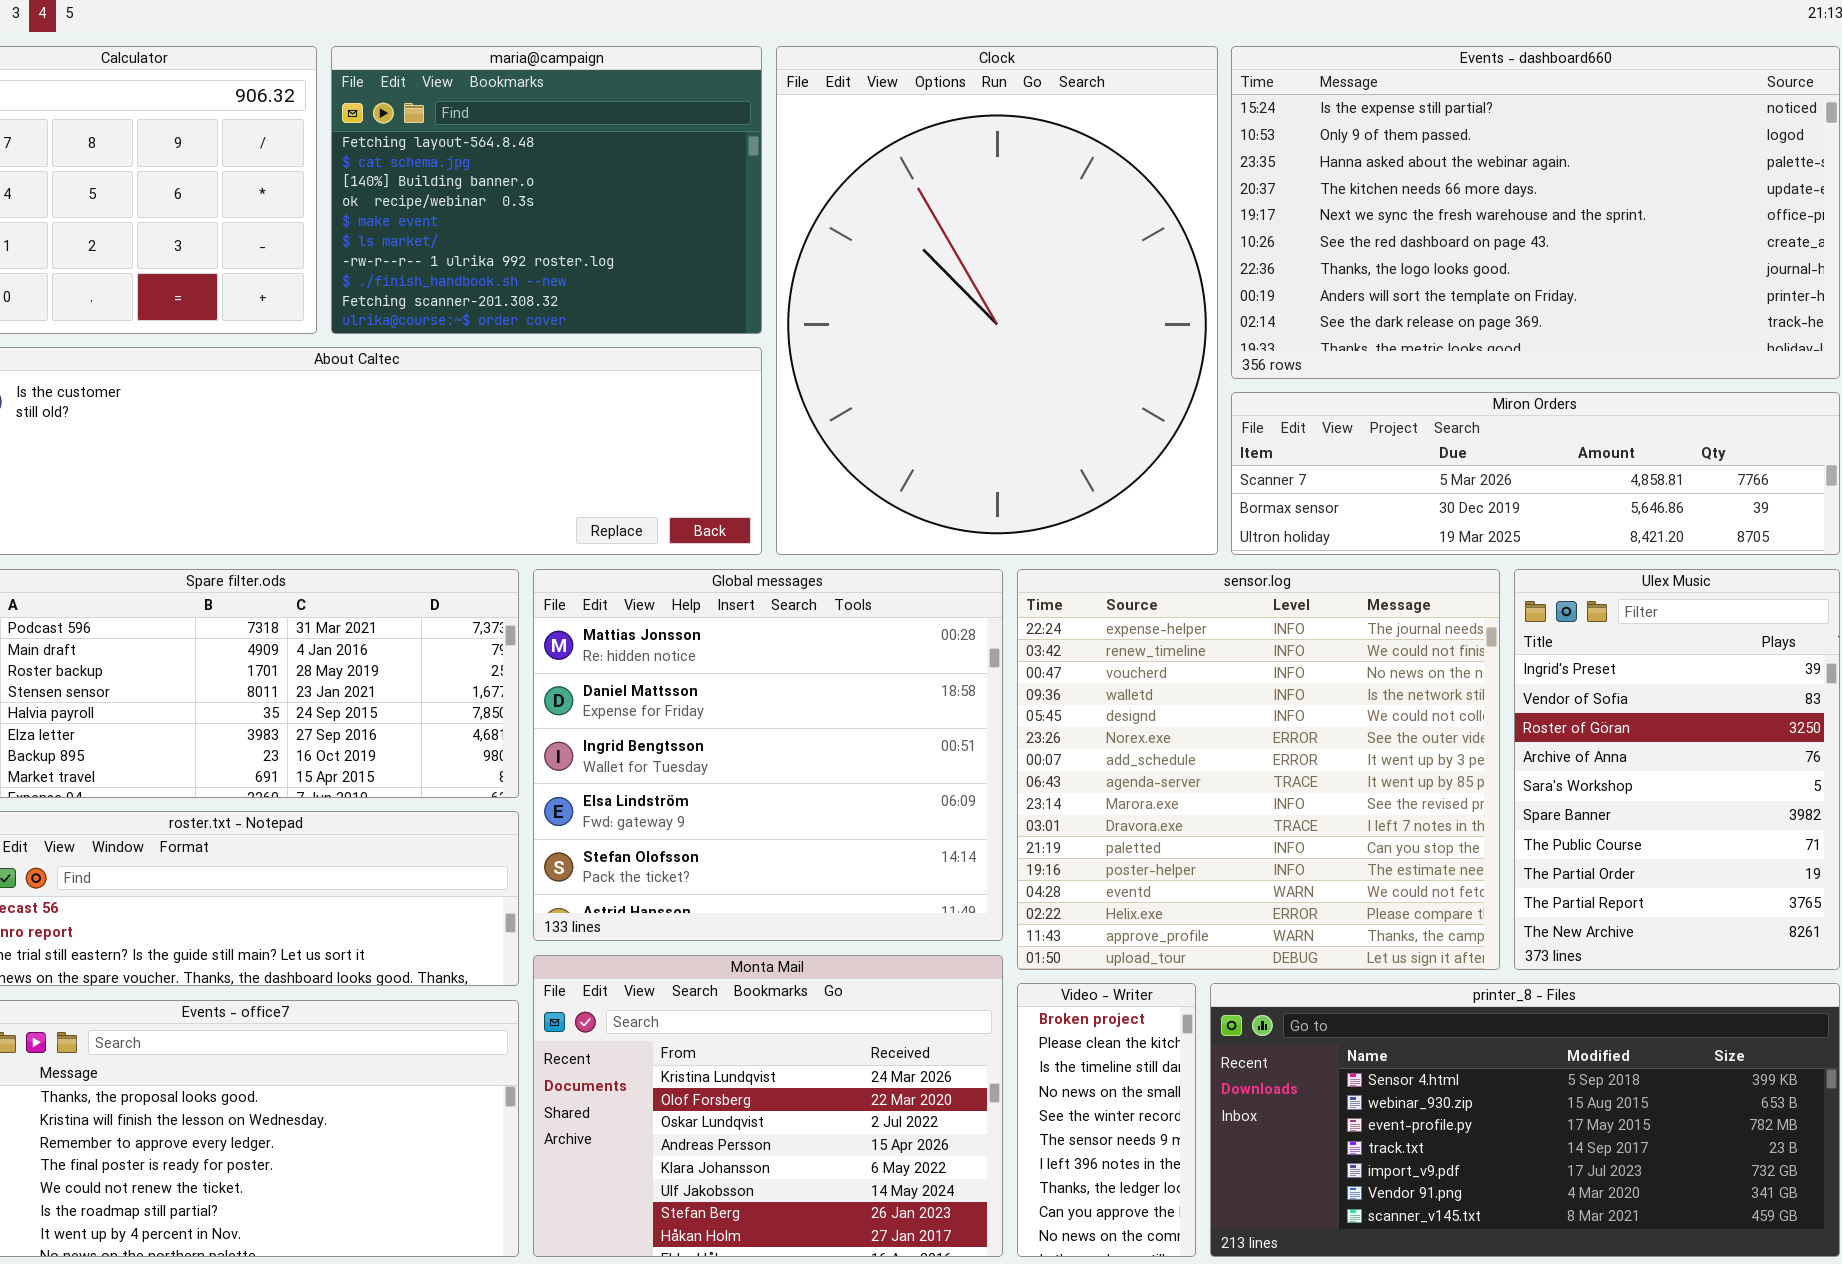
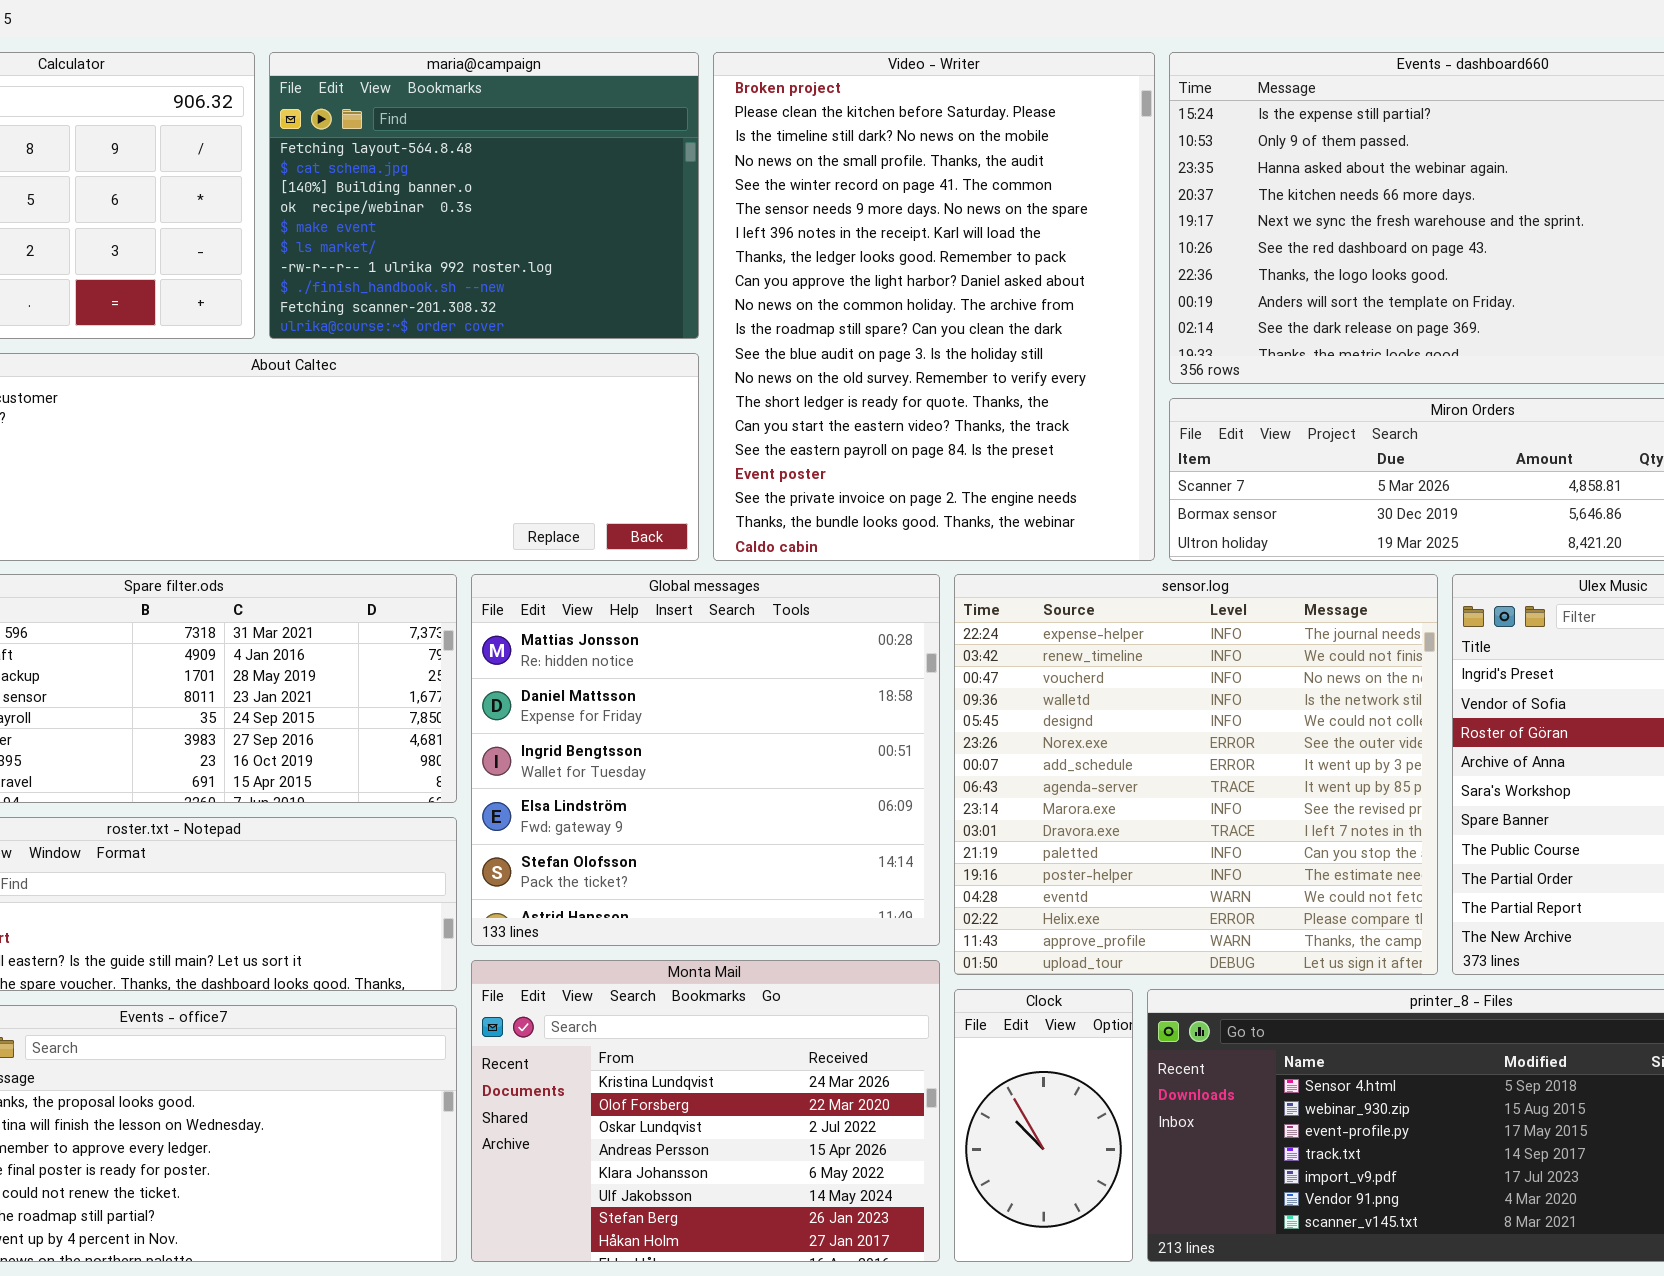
Clock: [776,46,1218,555] -> [954,989,1133,1262], moved, resized
Video - Writer: [1017,983,1196,1257] -> [713,52,1155,561], moved, resized

